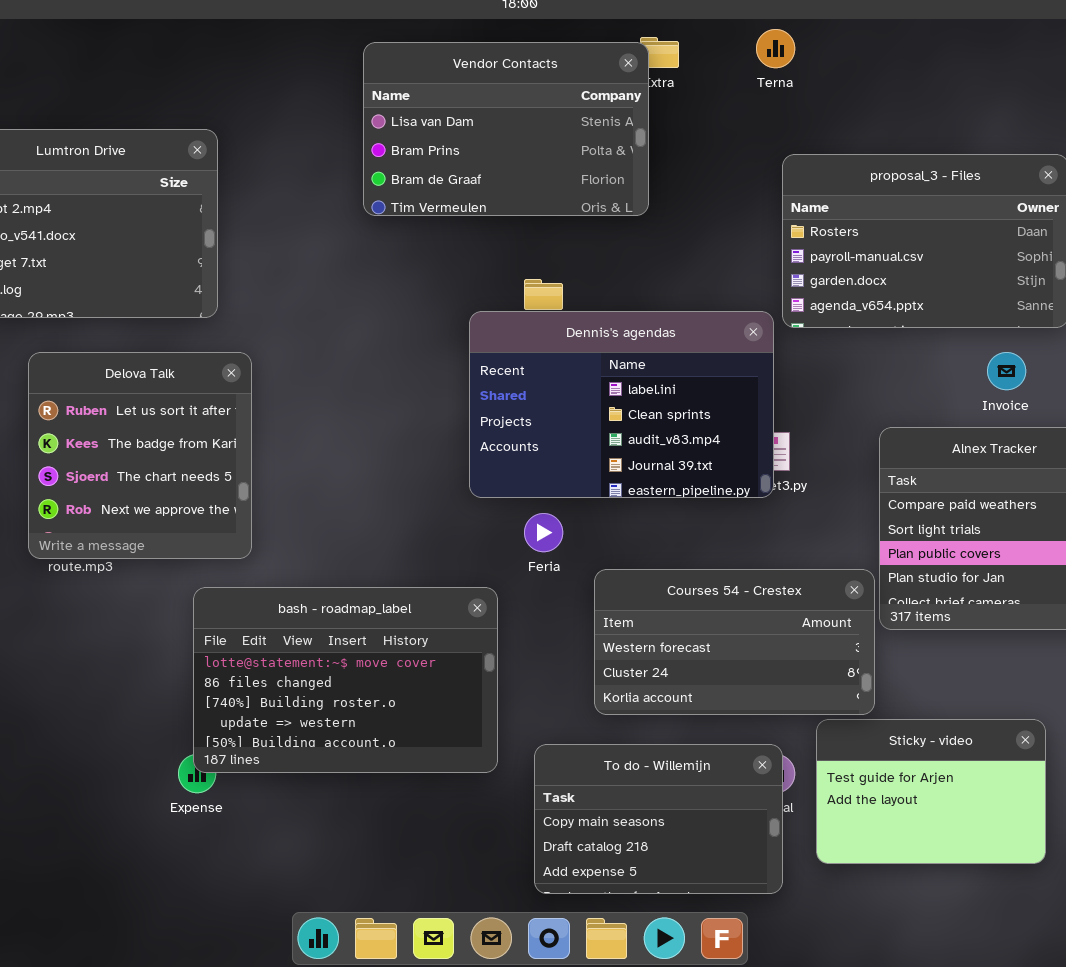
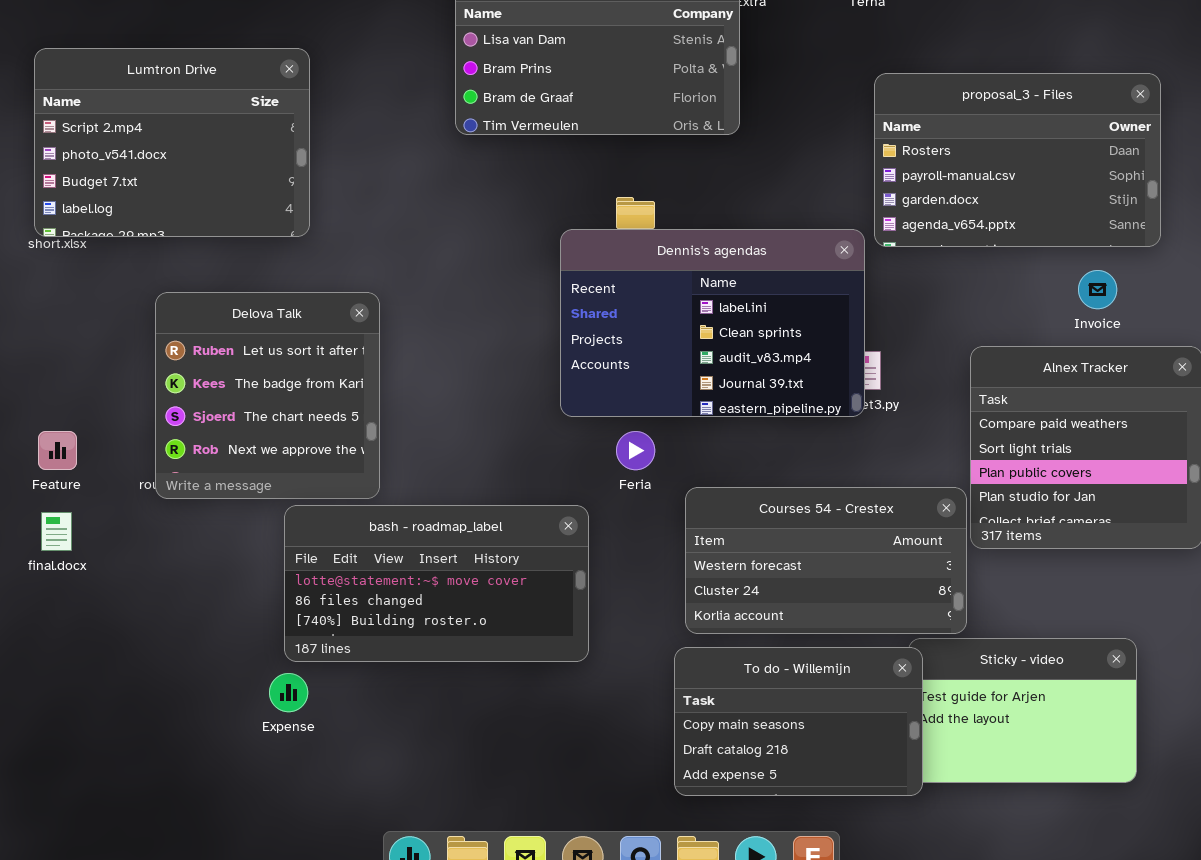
Delova Talk: [28,352,252,559] -> [155,292,380,499], moved
bash - roadmap_label: [193,587,498,773] -> [284,505,589,662], resized
To do - Willemijn: [534,744,783,894] -> [674,647,923,796], moved

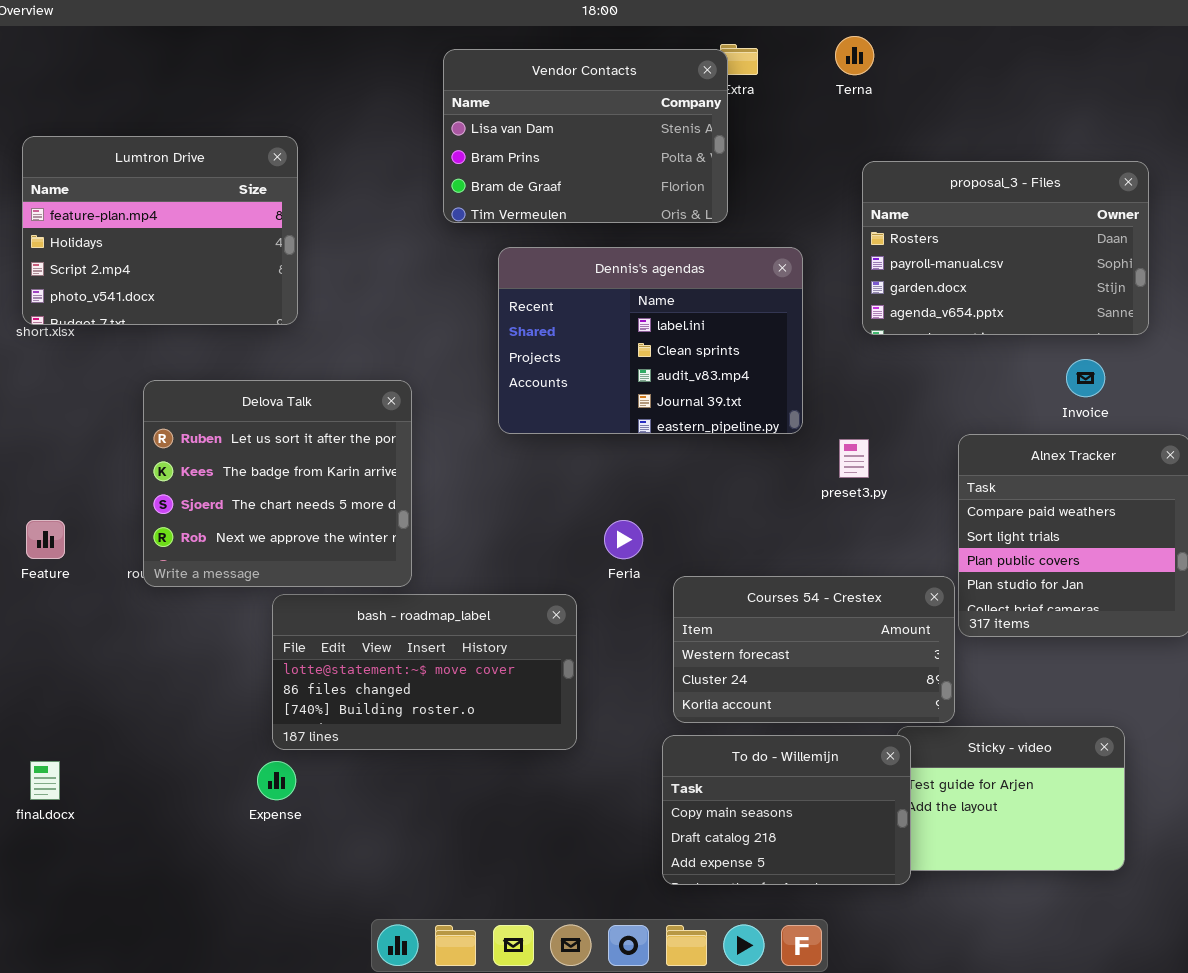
Lumtron Drive: [34,48,310,237] -> [22,136,298,325], scrolled up 2 rows
Dennis's agendas: [560,229,865,417] -> [498,247,803,434], moved
Delova Talk: [155,292,380,499] -> [143,380,412,587], resized
final.docx: [41,512,72,551] -> [30,761,60,800], moved

